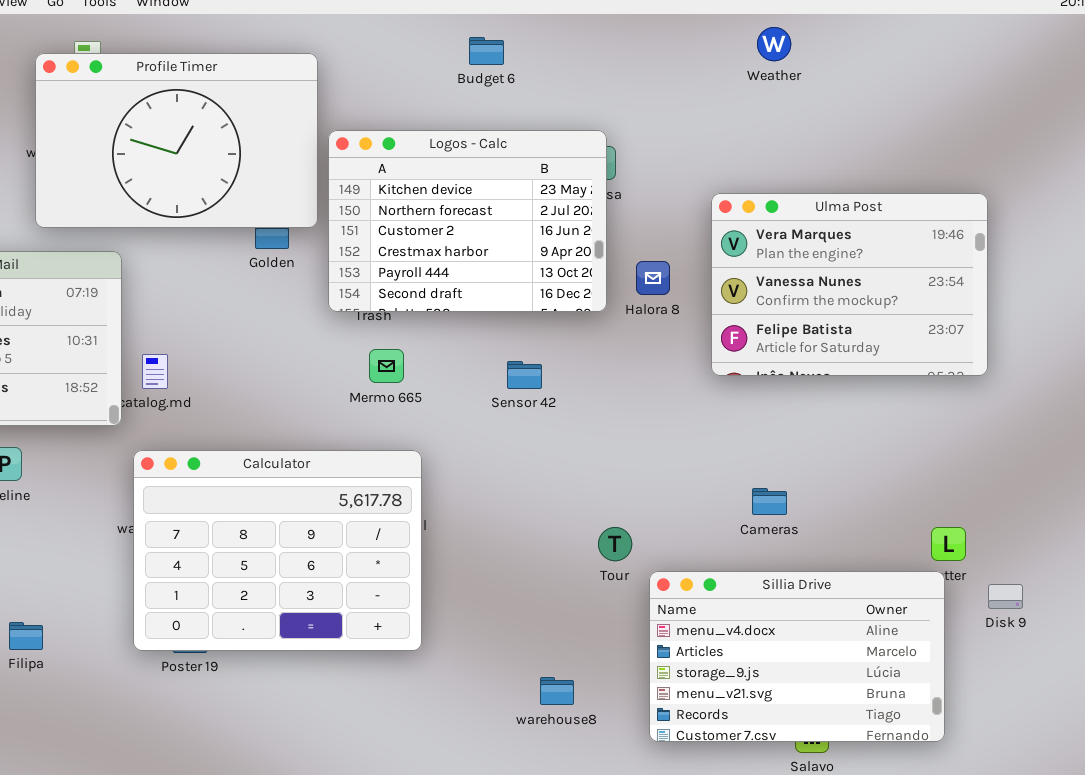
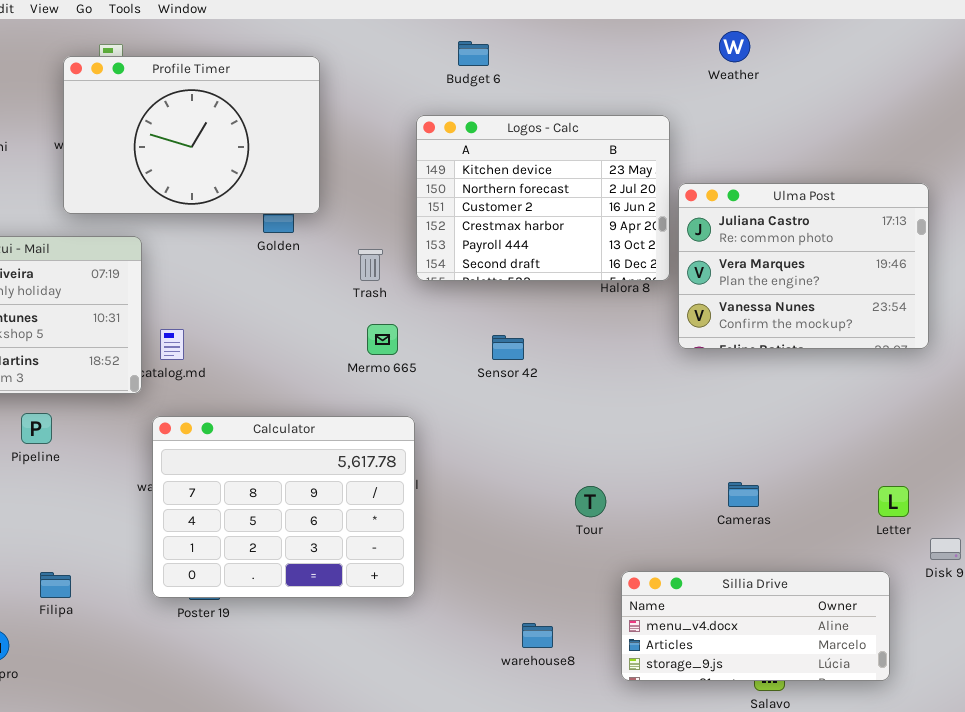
Logos - Calc: [328,130,607,312] -> [416,115,670,281], moved
Ulma Post: [711,193,988,376] -> [678,183,929,349], scrolled up 1 row
Cameras: [752,488,787,515] -> [728,482,759,507], moved
Sillia Drive: [649,571,945,742] -> [621,571,890,681], resized

